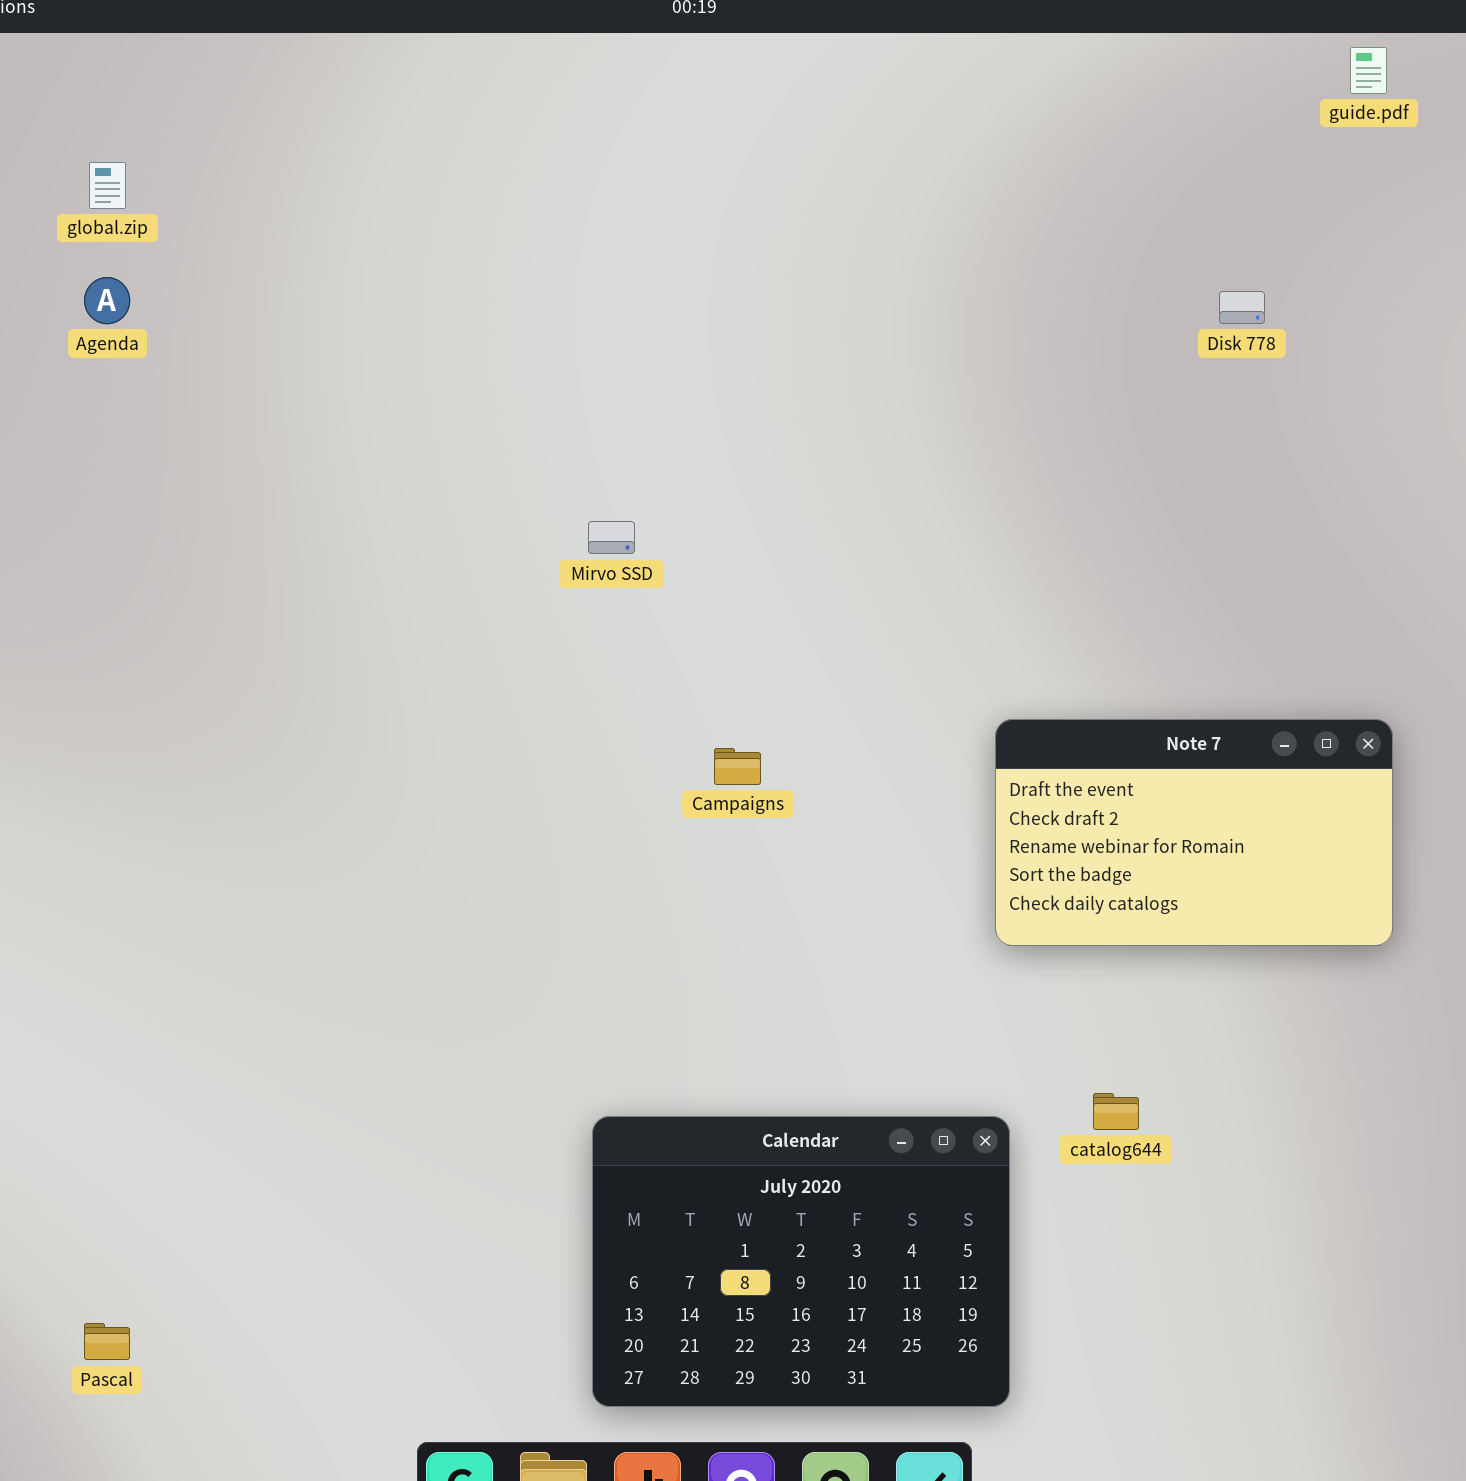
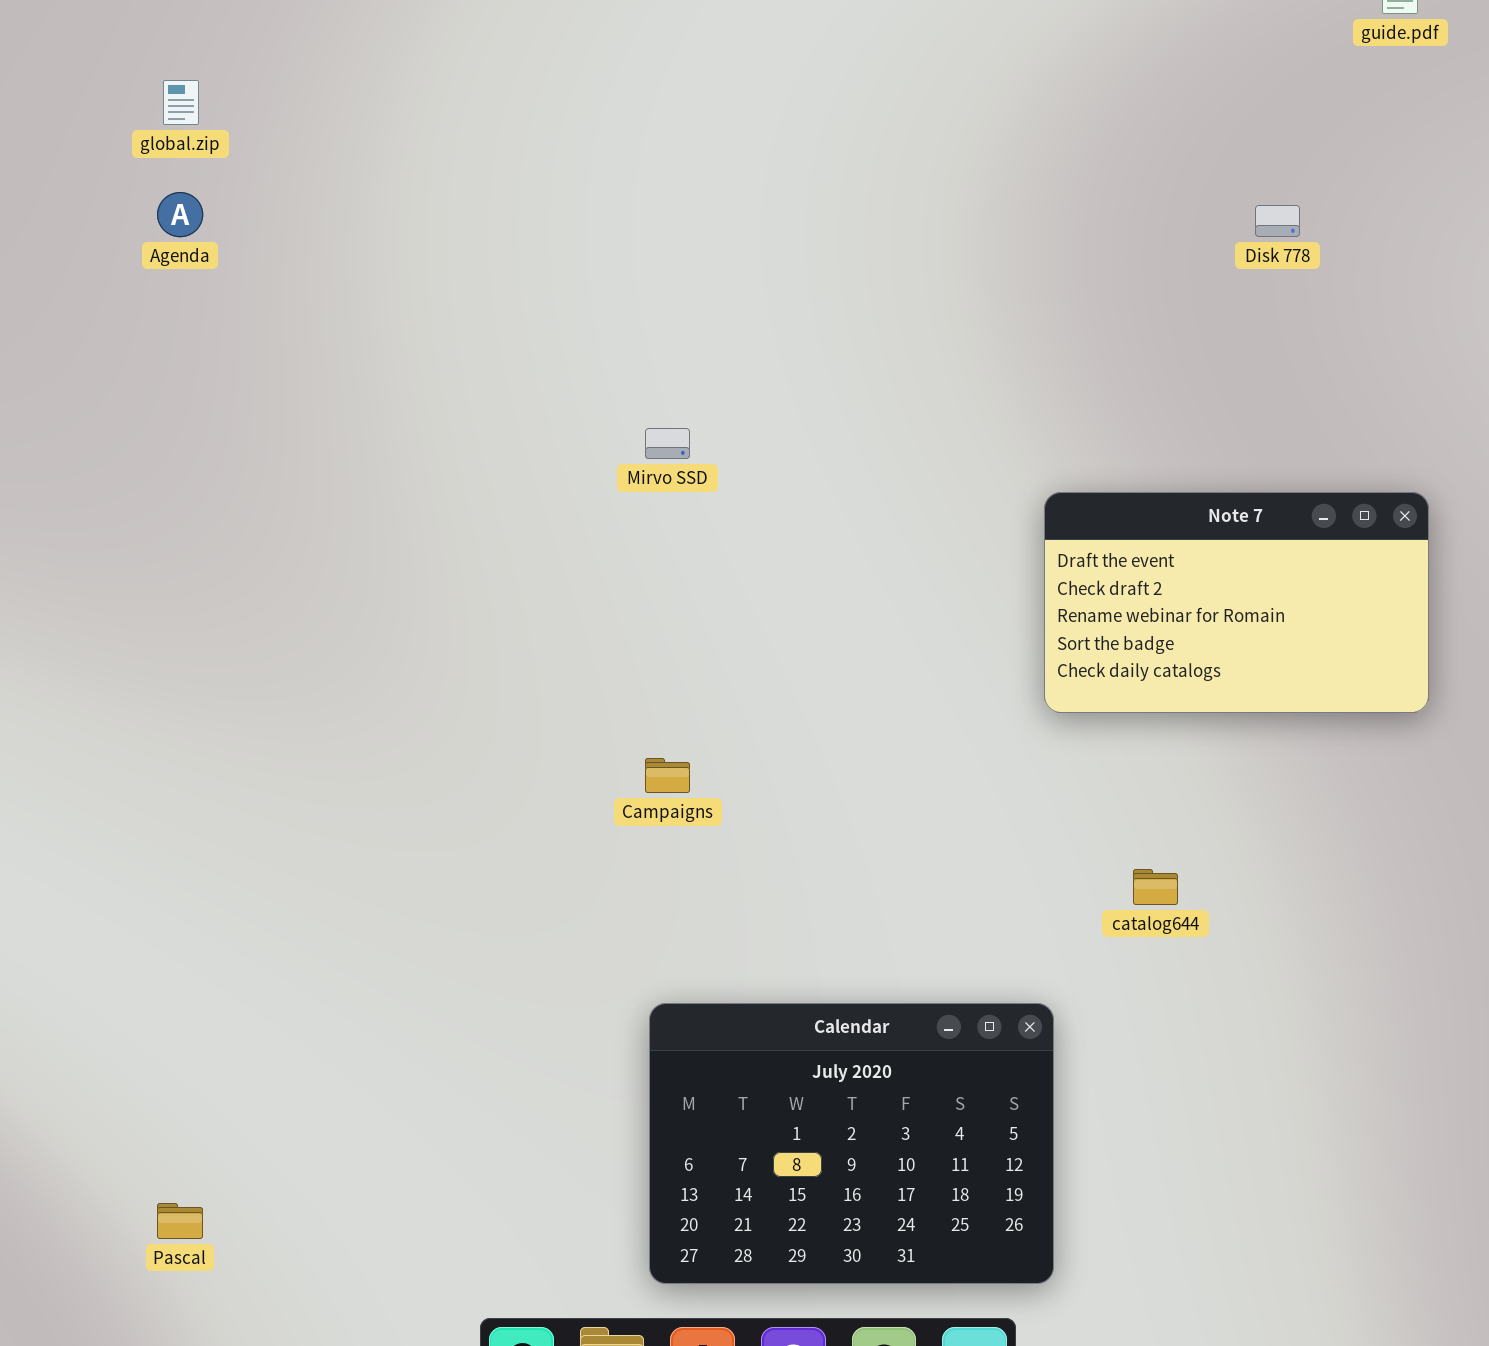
Note 7: [995,719,1393,946] -> [1044,492,1429,713], moved
Campaigns: [714,748,761,785] -> [645,758,690,793], moved
catalog644: [1093,1093,1139,1130] -> [1133,869,1178,905], moved

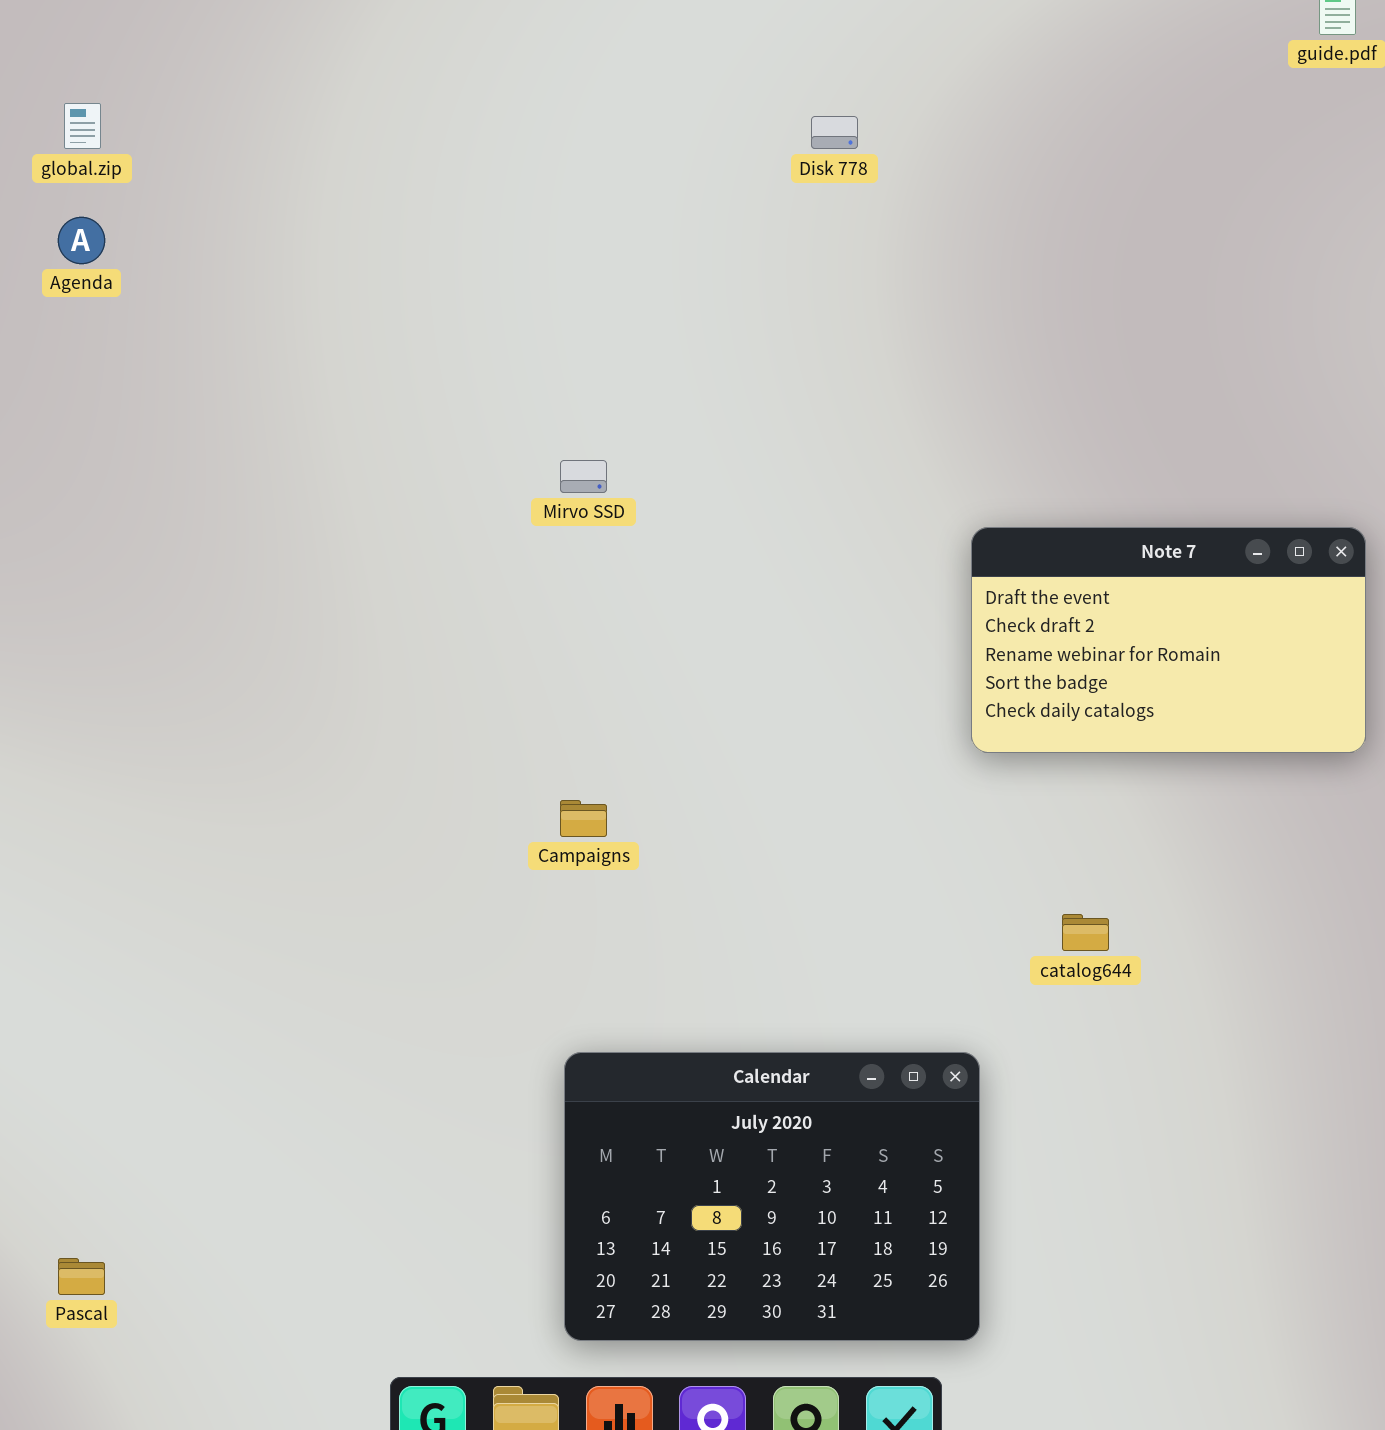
Disk 778: [1255,205,1300,237] -> [811,116,858,149], moved

